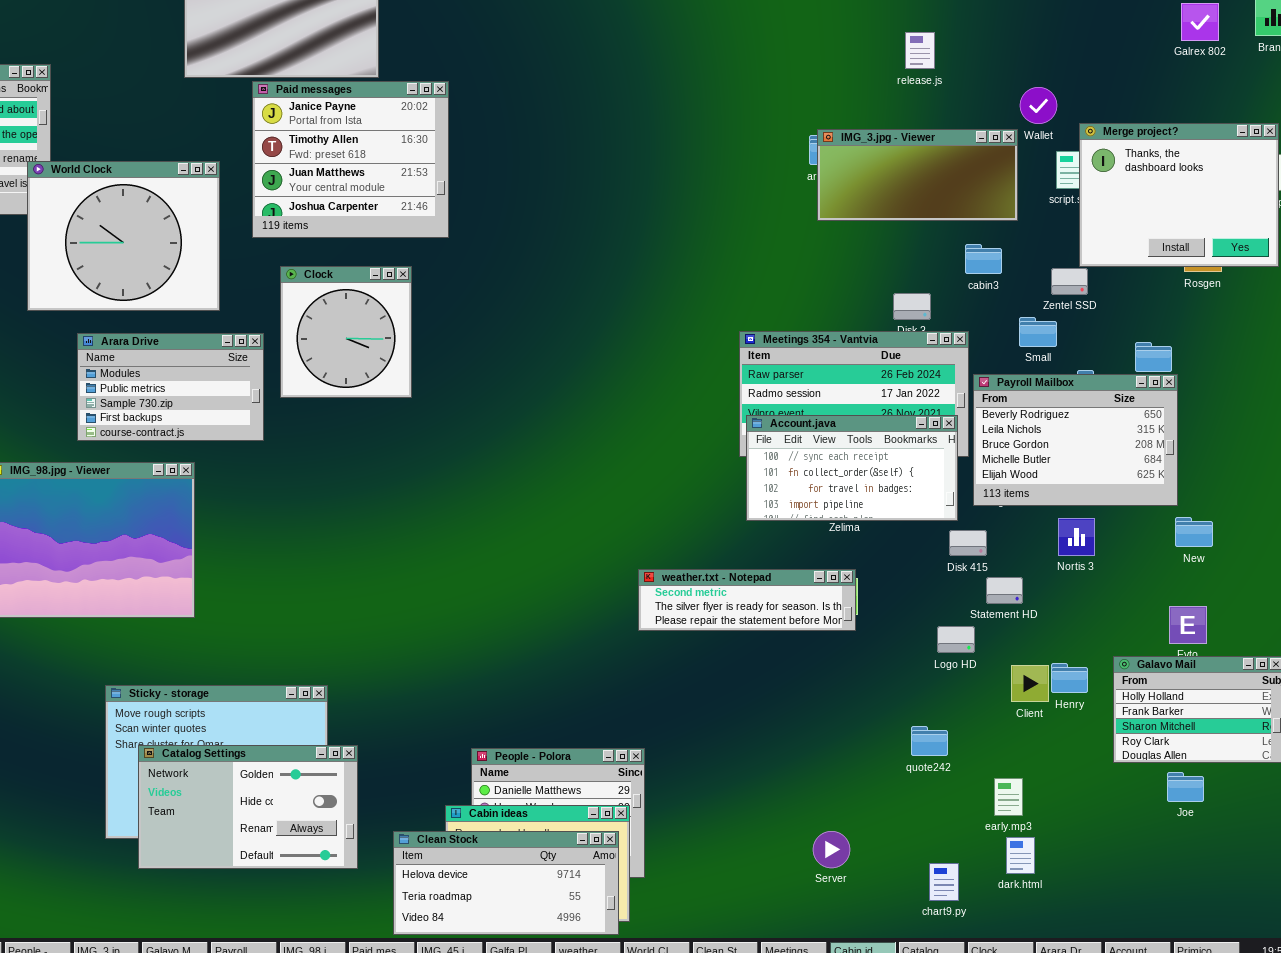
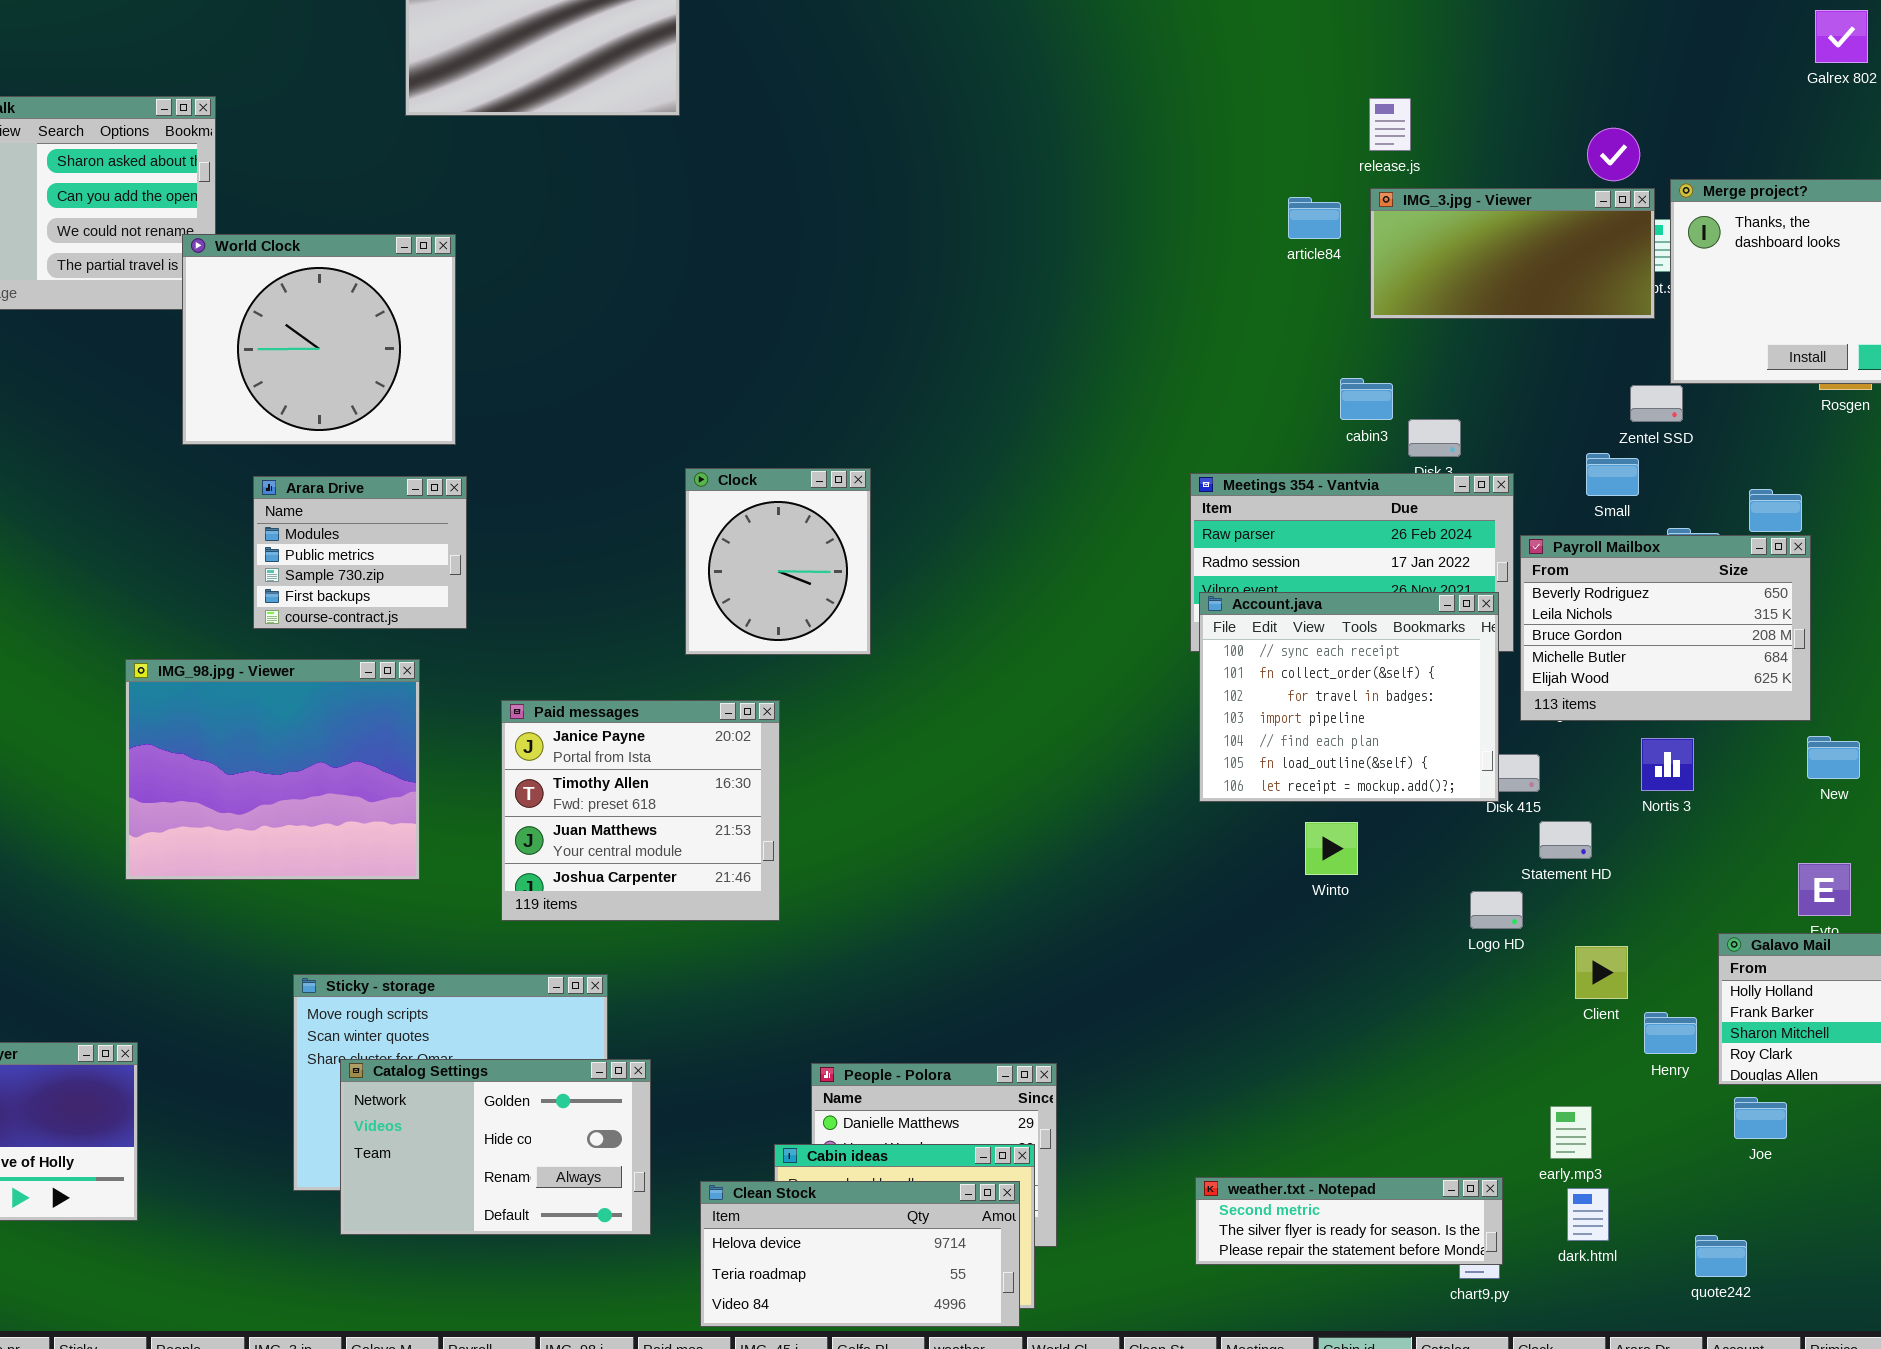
release.js: [905,32,935,69] -> [1369,98,1411,151], moved
Paid messages: [252,81,449,238] -> [501,700,780,921], moved
IMG_3.jpg - Viewer: [817,129,1018,221] -> [1370,188,1655,319], moved
cabin3: [965,244,1002,274] -> [1340,378,1393,420], moved
Clock: [280,266,412,398] -> [685,468,871,655], moved
Arara Drive: [77,333,264,441] -> [253,476,467,629], resized
Account.java: [746,415,958,521] -> [1199,592,1499,802], resized
weather.txt - Notepad: [638,569,856,631] -> [1195,1177,1503,1265], moved
Henry: [1051,663,1088,693] -> [1644,1012,1697,1054], moved
quote242: [911,726,948,756] -> [1695,1235,1747,1277], moved
Joe: [1167,772,1204,802] -> [1734,1097,1787,1139], moved

